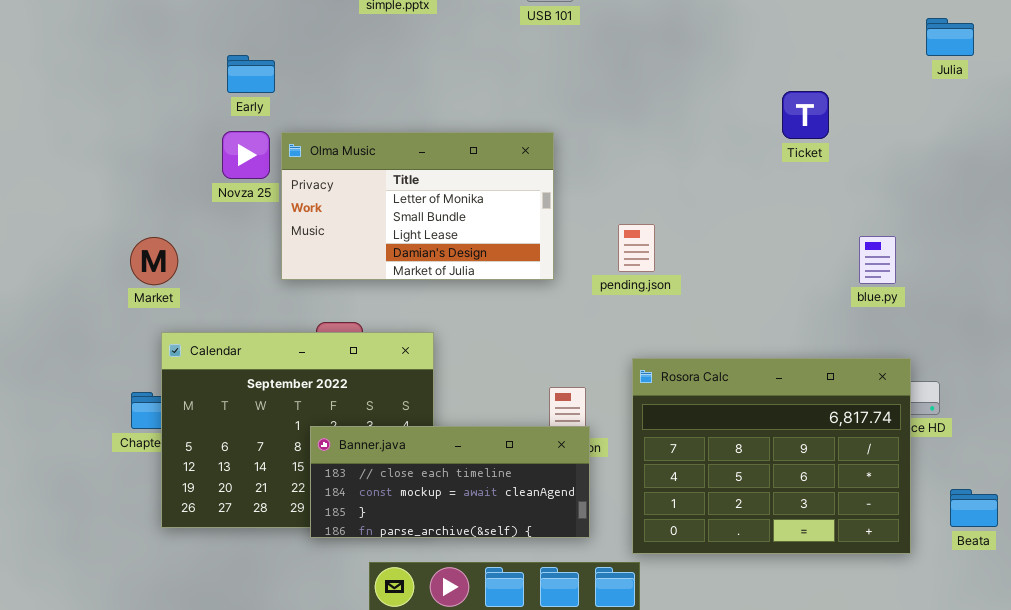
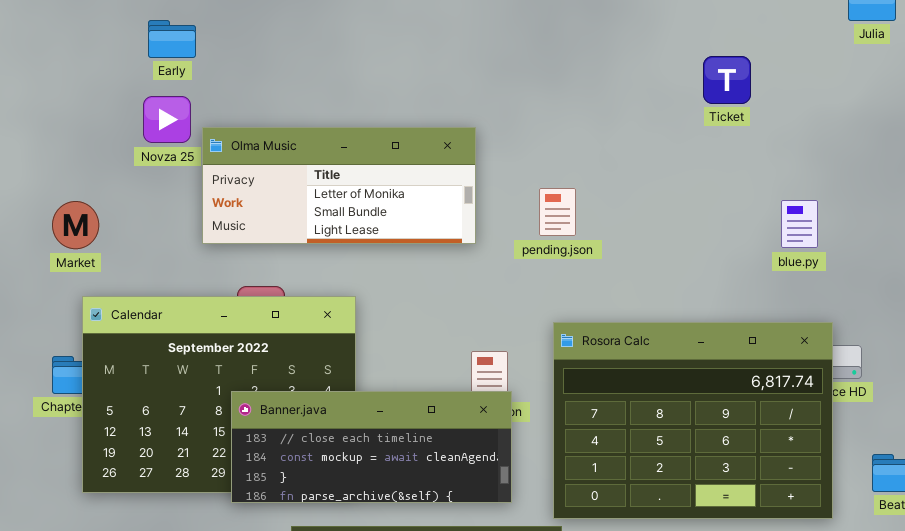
Olma Music: [281,132,554,280] -> [202,127,476,244], resized

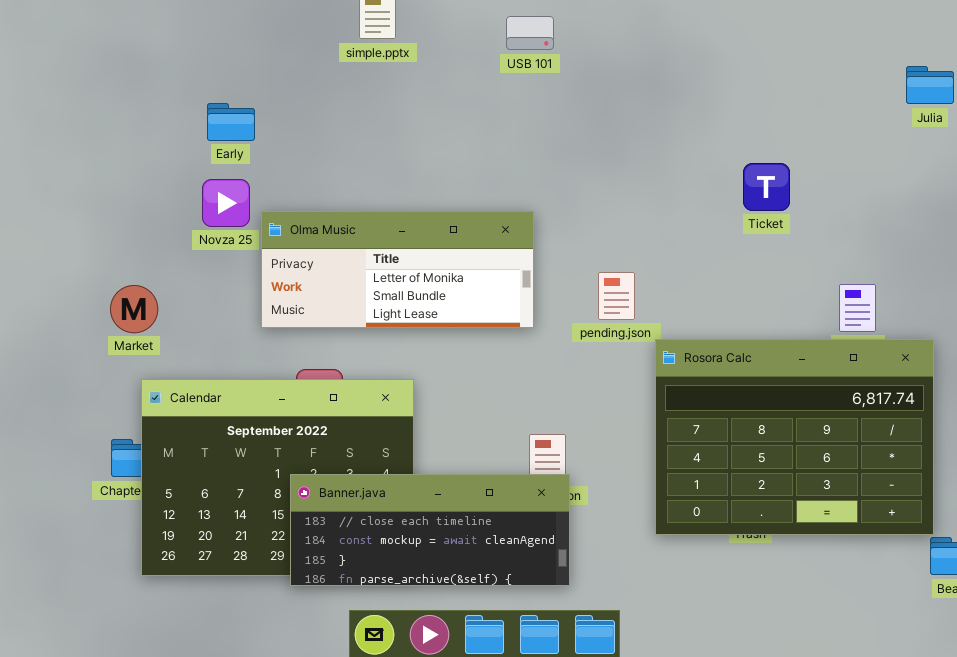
Ticket: [703,56,751,104] -> [743,163,790,211], moved
Rosora Calc: [553,322,833,519] -> [655,339,934,535], moved

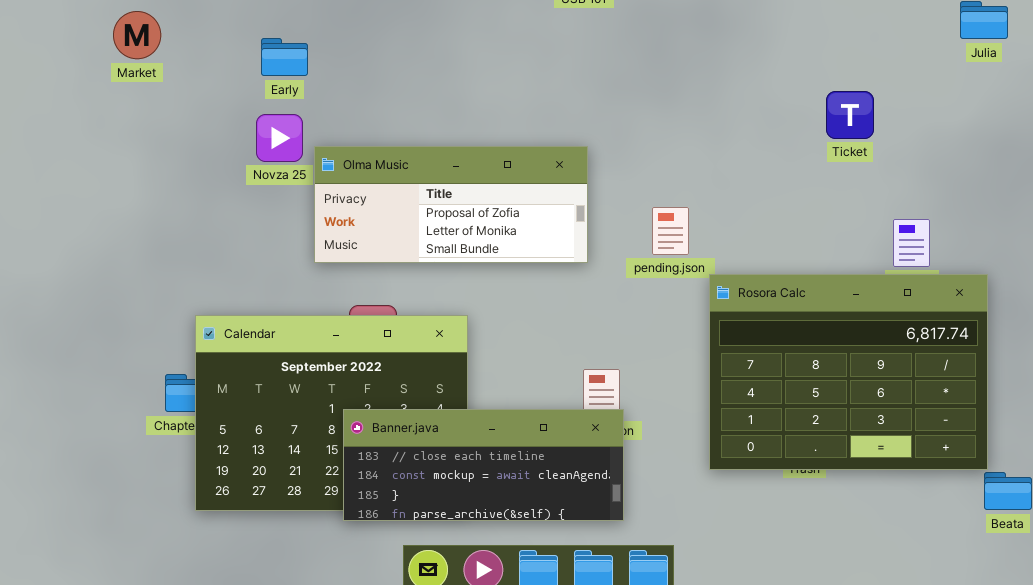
Ticket: [743,163,790,211] -> [826,91,874,139], moved
Olma Music: [261,211,534,328] -> [314,146,588,263], scrolled up 1 row
Market: [110,285,158,333] -> [113,11,161,59], moved

